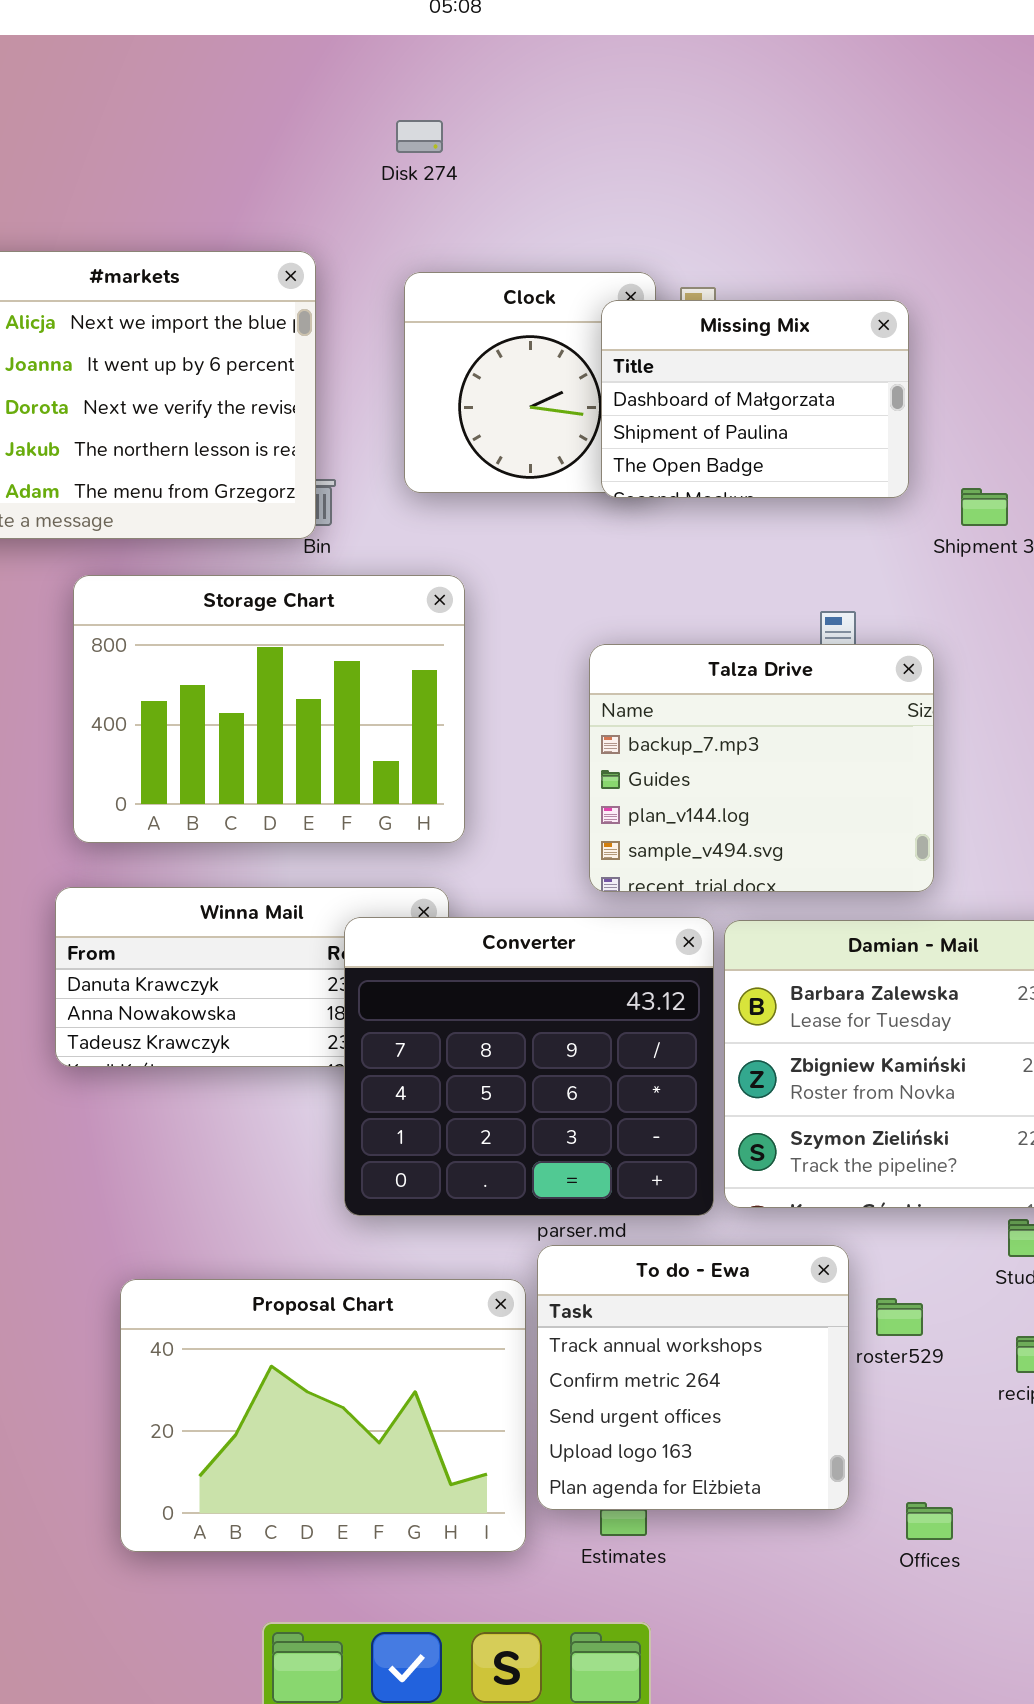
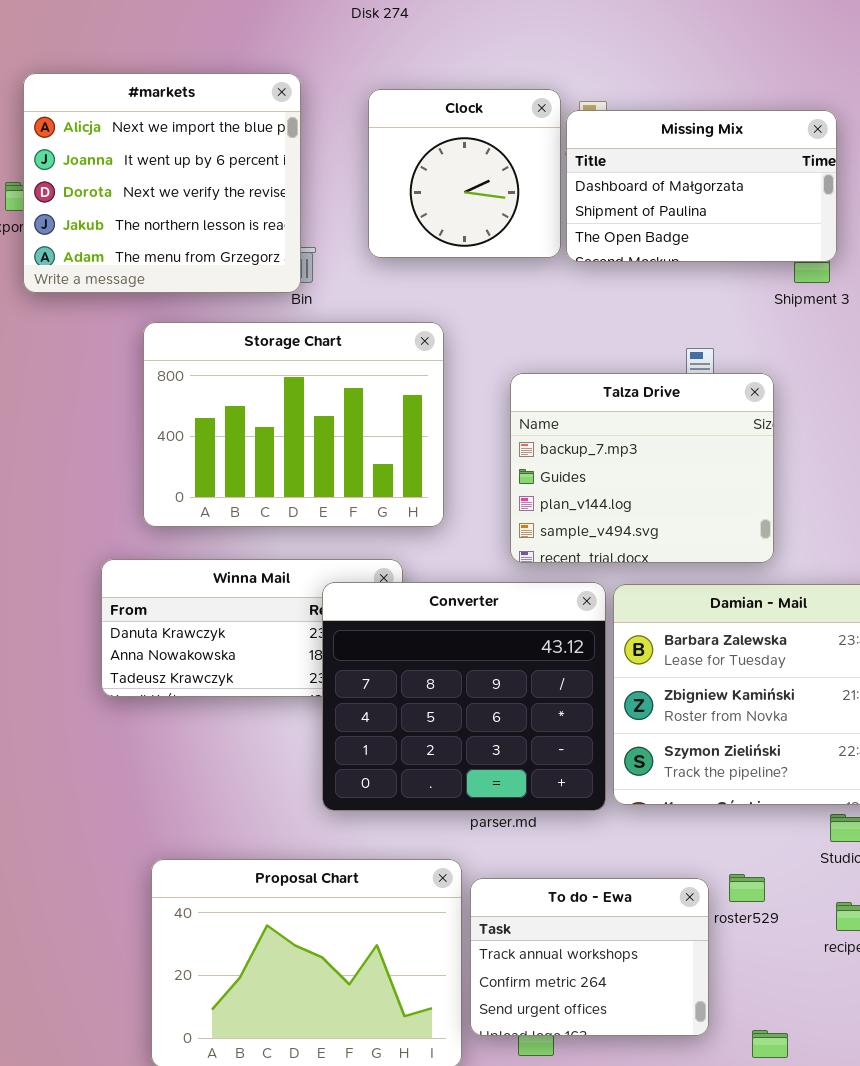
Missing Mix: [601,300,909,498] -> [566,110,837,262], moved, resized
Storage Chart: [73,575,465,843] -> [143,322,444,527], moved
To do - Ewa: [537,1245,849,1510] -> [470,878,709,1036], resized

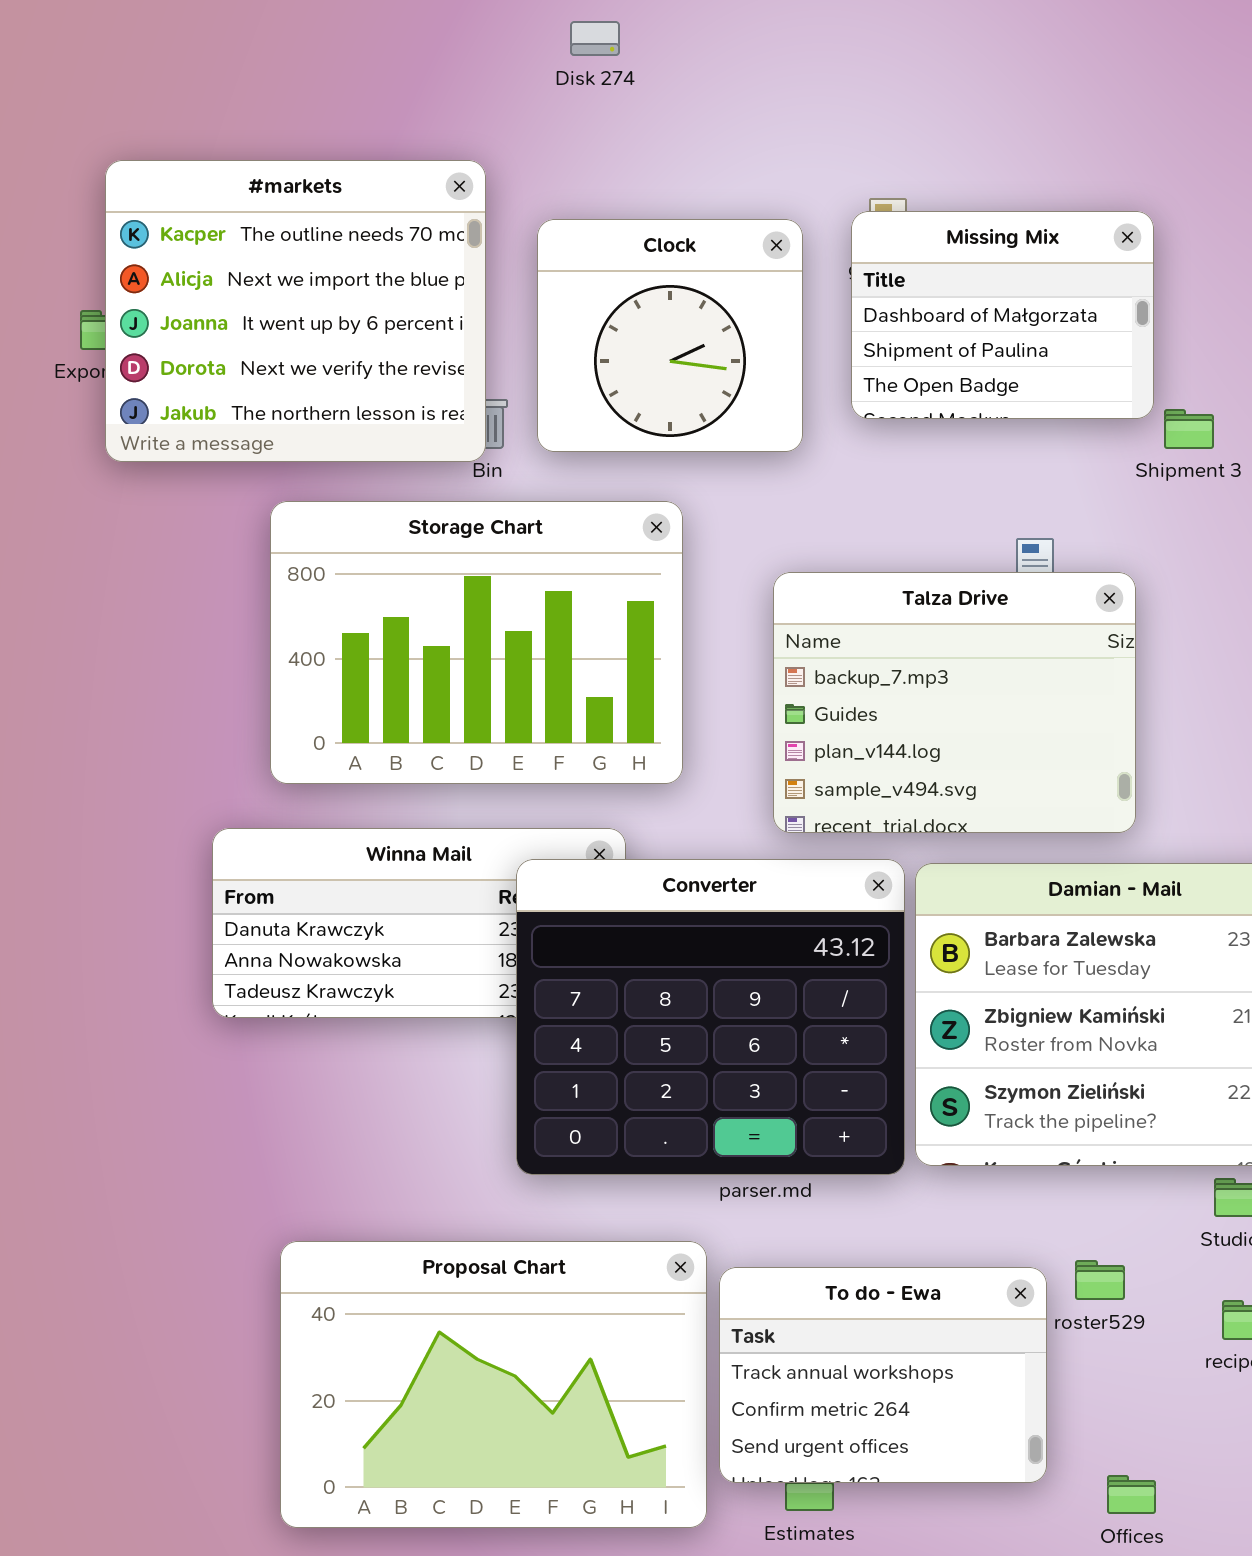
#markets: [23,73,301,293] -> [105,160,486,462], scrolled up 1 row
Clock: [368,89,561,258] -> [537,219,803,452], moved
Missing Mix: [566,110,837,262] -> [851,211,1154,419], resized

